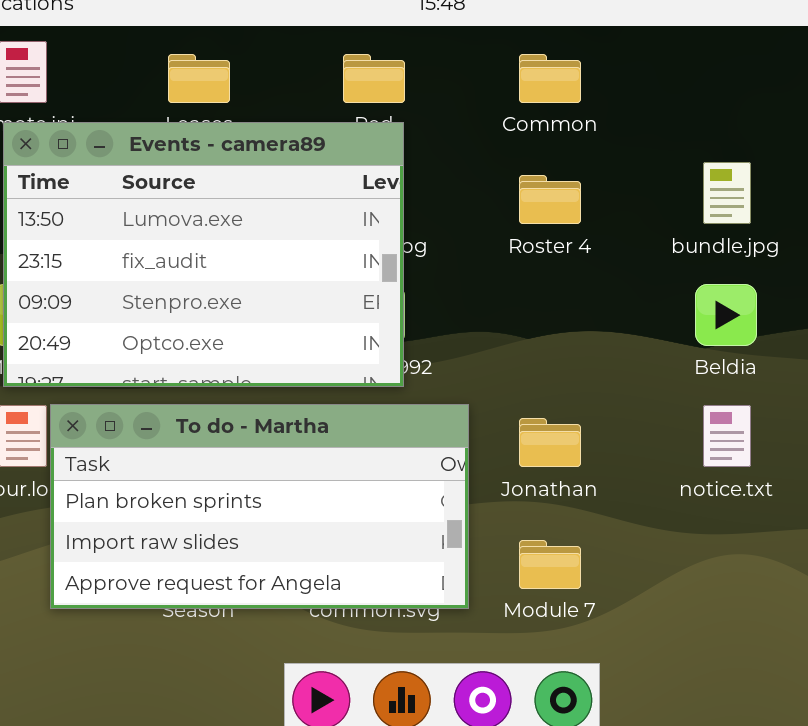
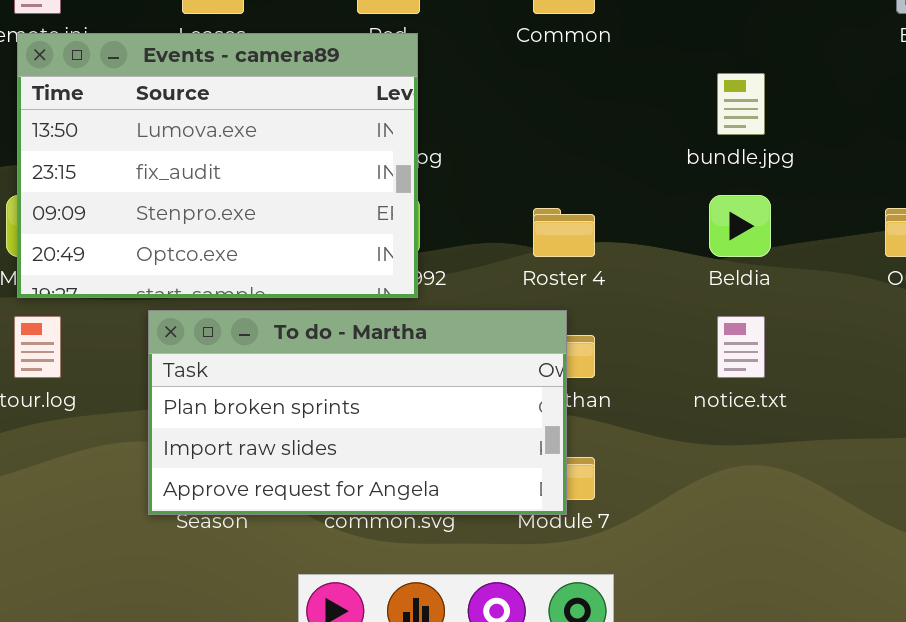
Roster 4: [519,175,581,224] -> [533,208,595,257], moved
To do - Martha: [50,404,469,609] -> [148,310,567,515], moved

